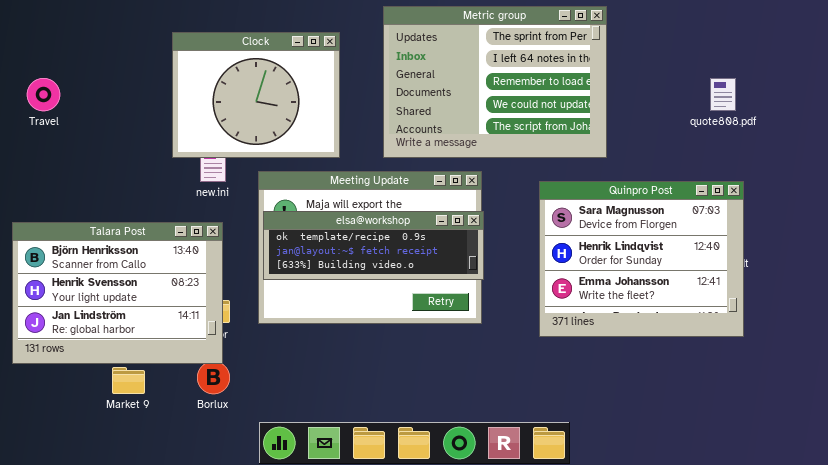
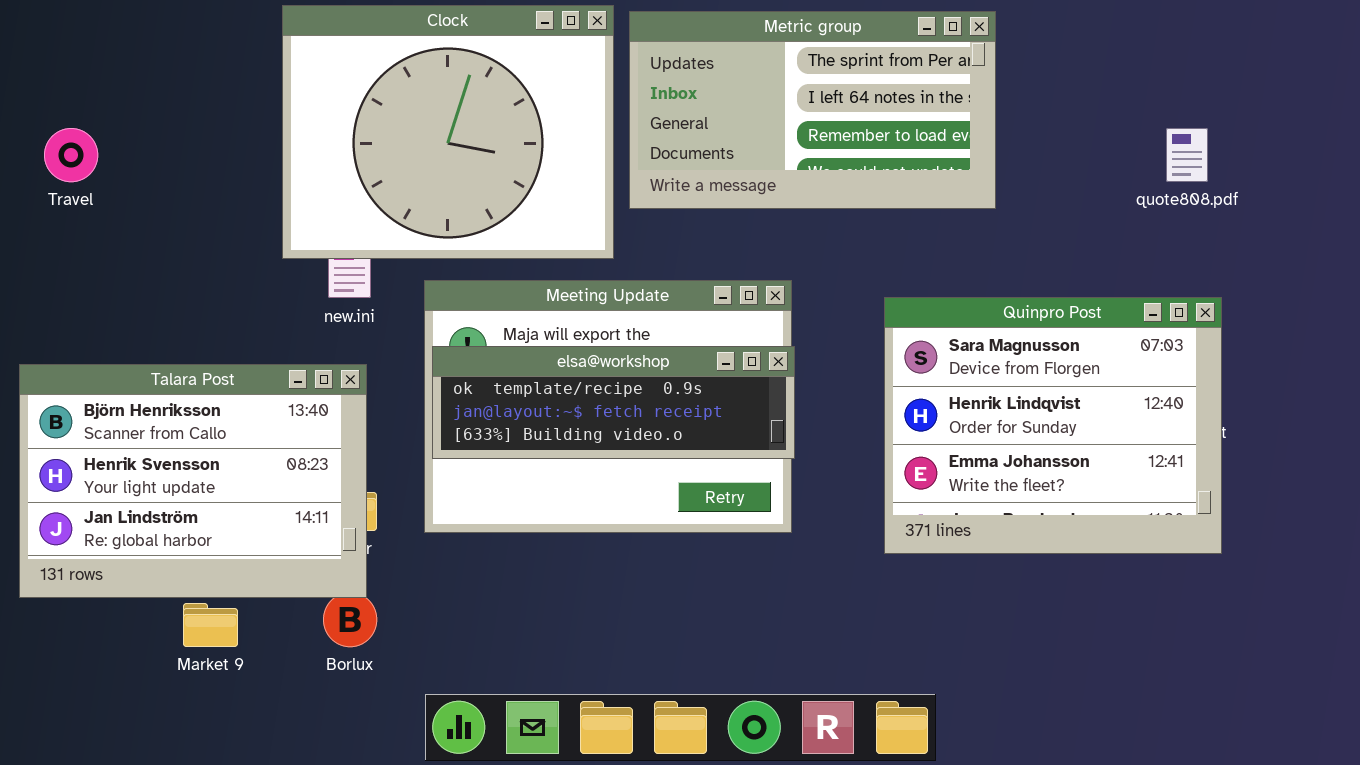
Metric group: [383,6,607,158] -> [629,11,996,209], resized
Clock: [172,32,340,158] -> [282,5,614,259], resized

